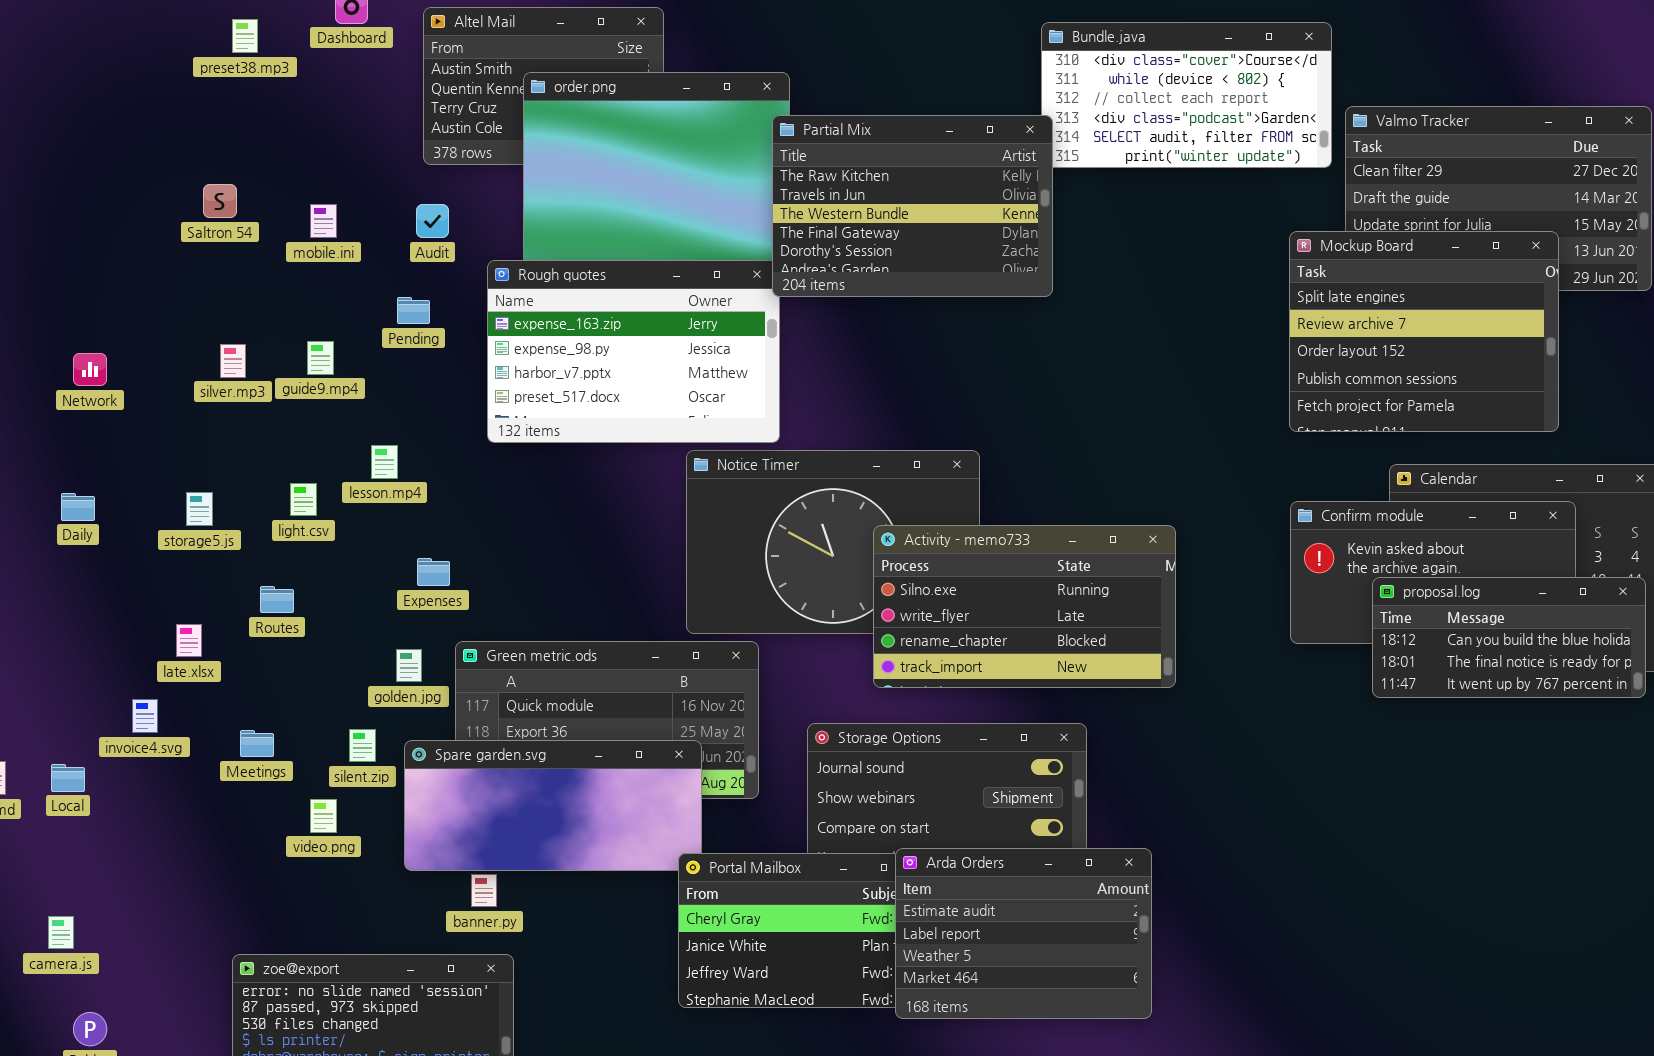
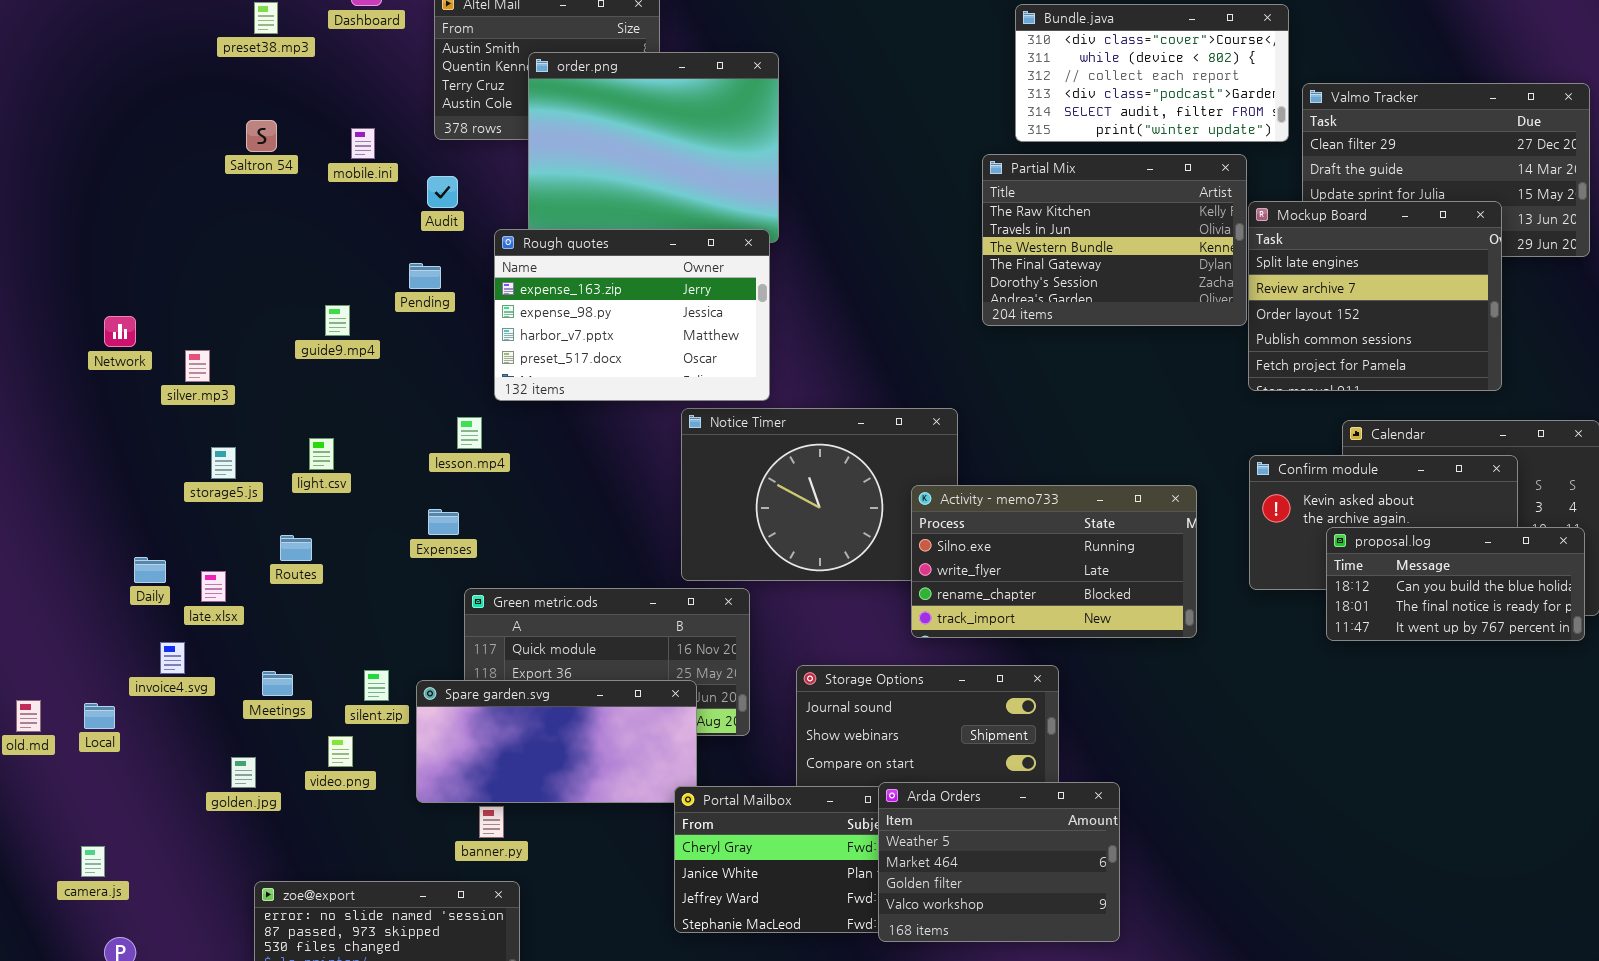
Partial Mix: [772,115,1053,297] -> [982,154,1247,326], moved
Saltron 54: [203,184,237,218] -> [246,120,277,152], moved
mobile.ini: [310,204,337,238] -> [351,128,375,159], moved
silver.mp3: [220,344,246,378] -> [185,350,210,382], moved
lesson.mp4: [371,445,398,479] -> [457,417,482,449], moved
Daily: [61,493,95,521] -> [134,557,166,583], moved
Activity - memo733: [873,525,1176,688] -> [911,485,1197,638], moved
golden.jpg: [396,649,422,682] -> [231,757,256,788], moved
Arda Orders: [895,848,1152,1019] -> [878,782,1120,942], scrolled down 2 rows

